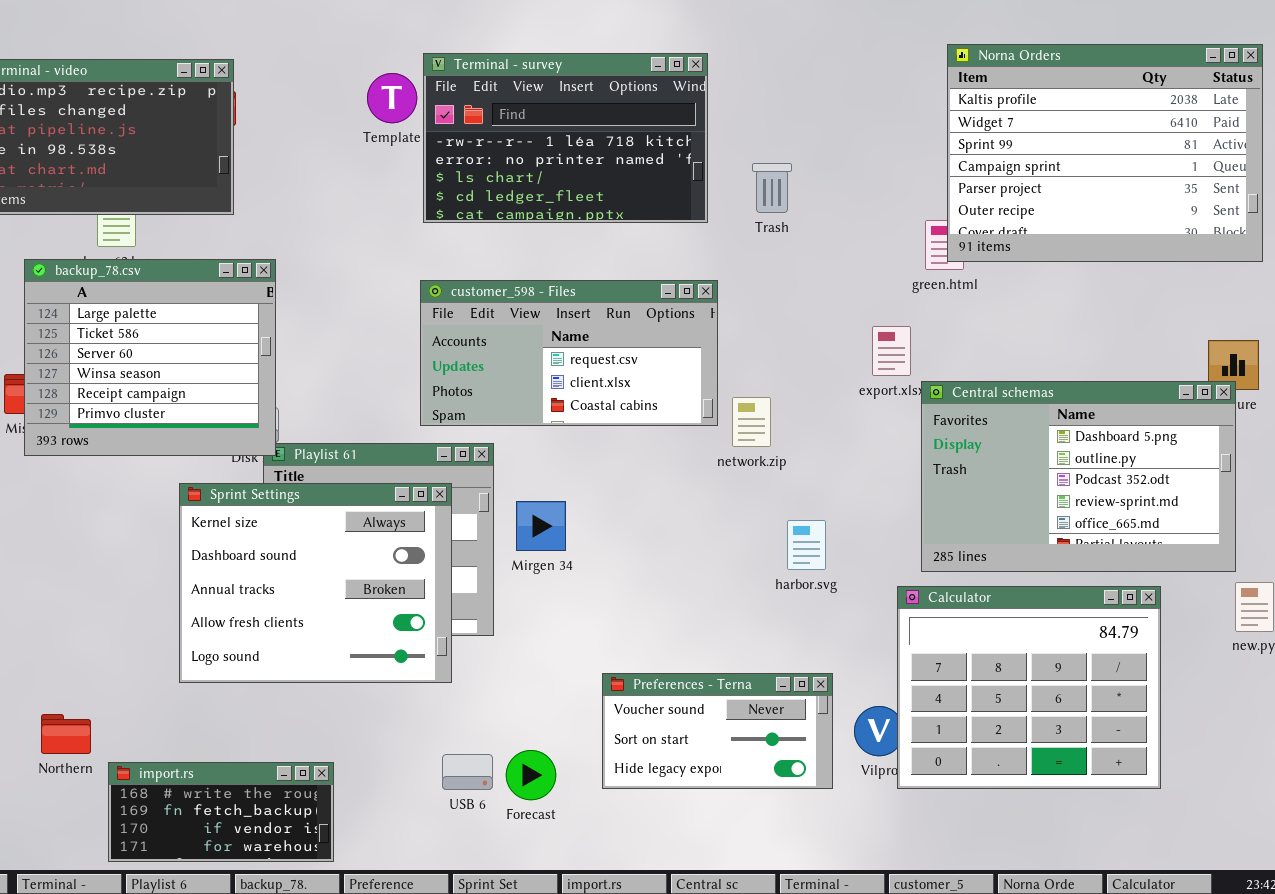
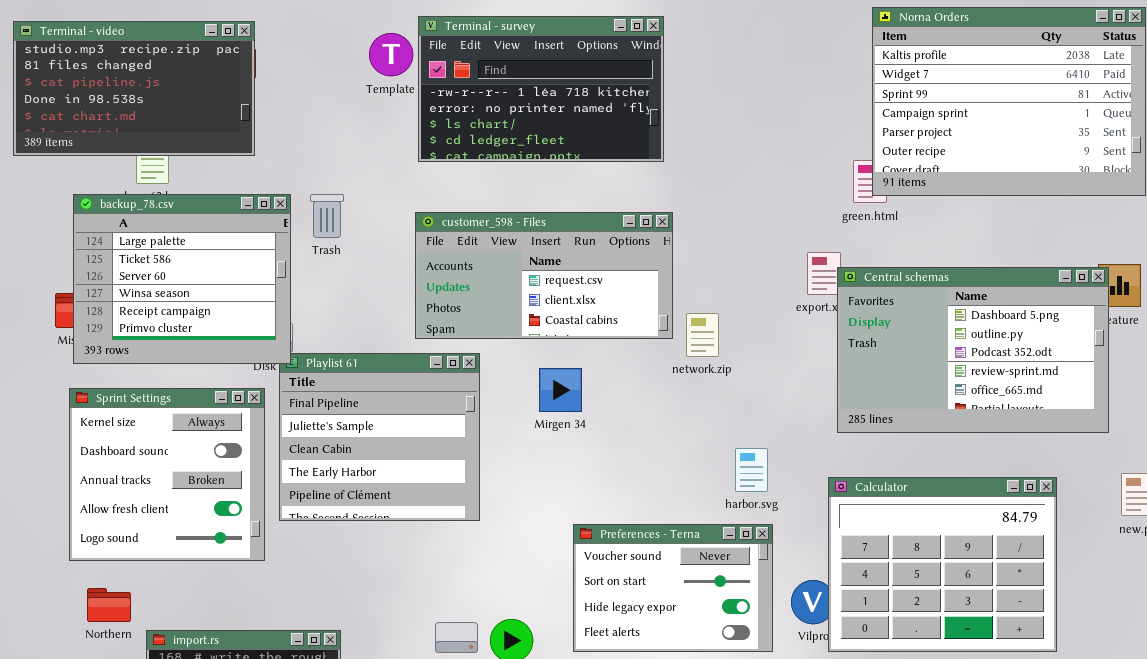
Trash: [752,163,792,213] -> [310,194,344,238], moved
Central schemas: [921,381,1236,572] -> [837,267,1109,433], moved
Sprint Settings: [179,483,452,683] -> [69,388,265,561], moved, resized
Mirgen 34: [516,501,566,551] -> [539,368,582,412], moved
harbor.svg: [787,520,826,570] -> [735,448,768,492], moved
Preferences - Terna: [602,673,833,789] -> [573,524,773,652], resized

